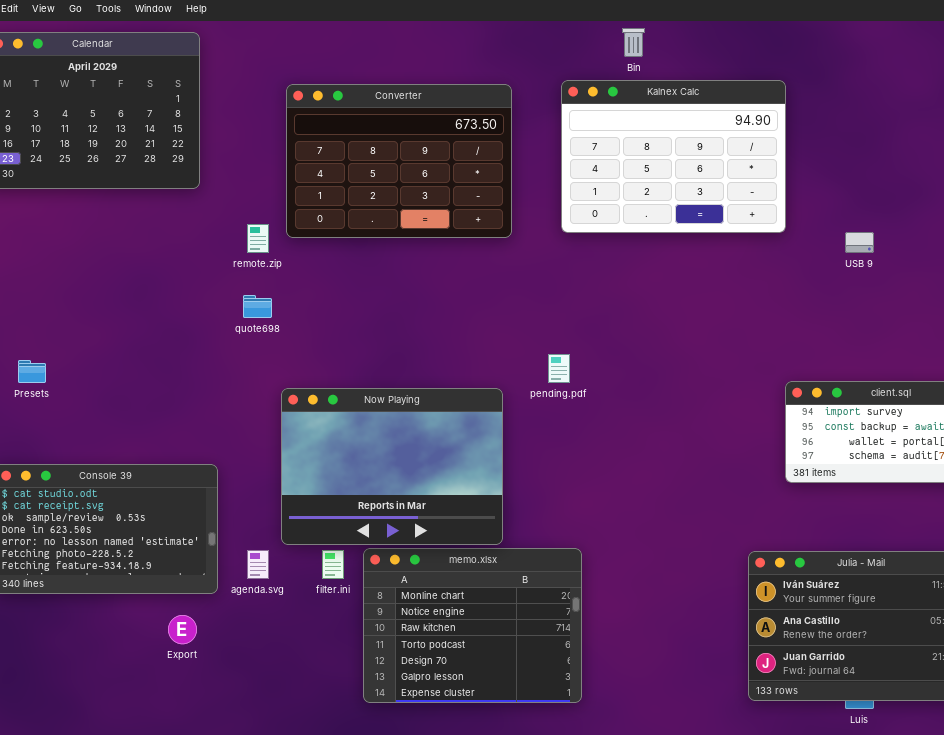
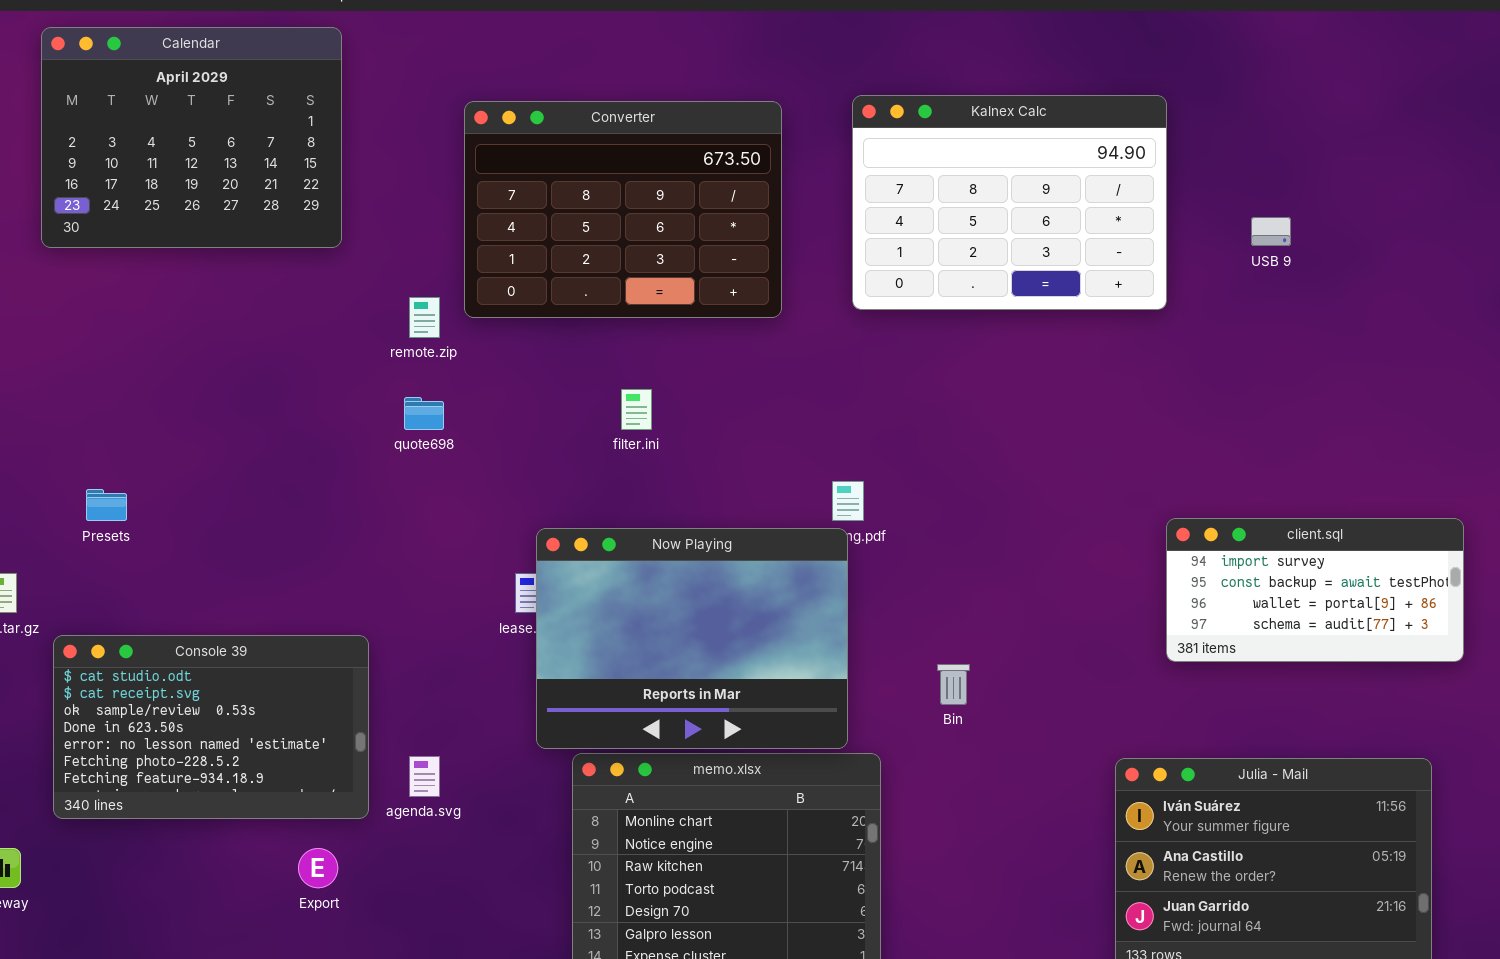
Bin: [622,28,645,57] -> [937,664,970,705], moved
USB 9: [845,232,874,253] -> [1251,217,1291,246], moved
Now Playing: [281,388,503,545] -> [536,528,848,749], moved
filter.ini: [322,550,344,579] -> [621,389,652,430], moved

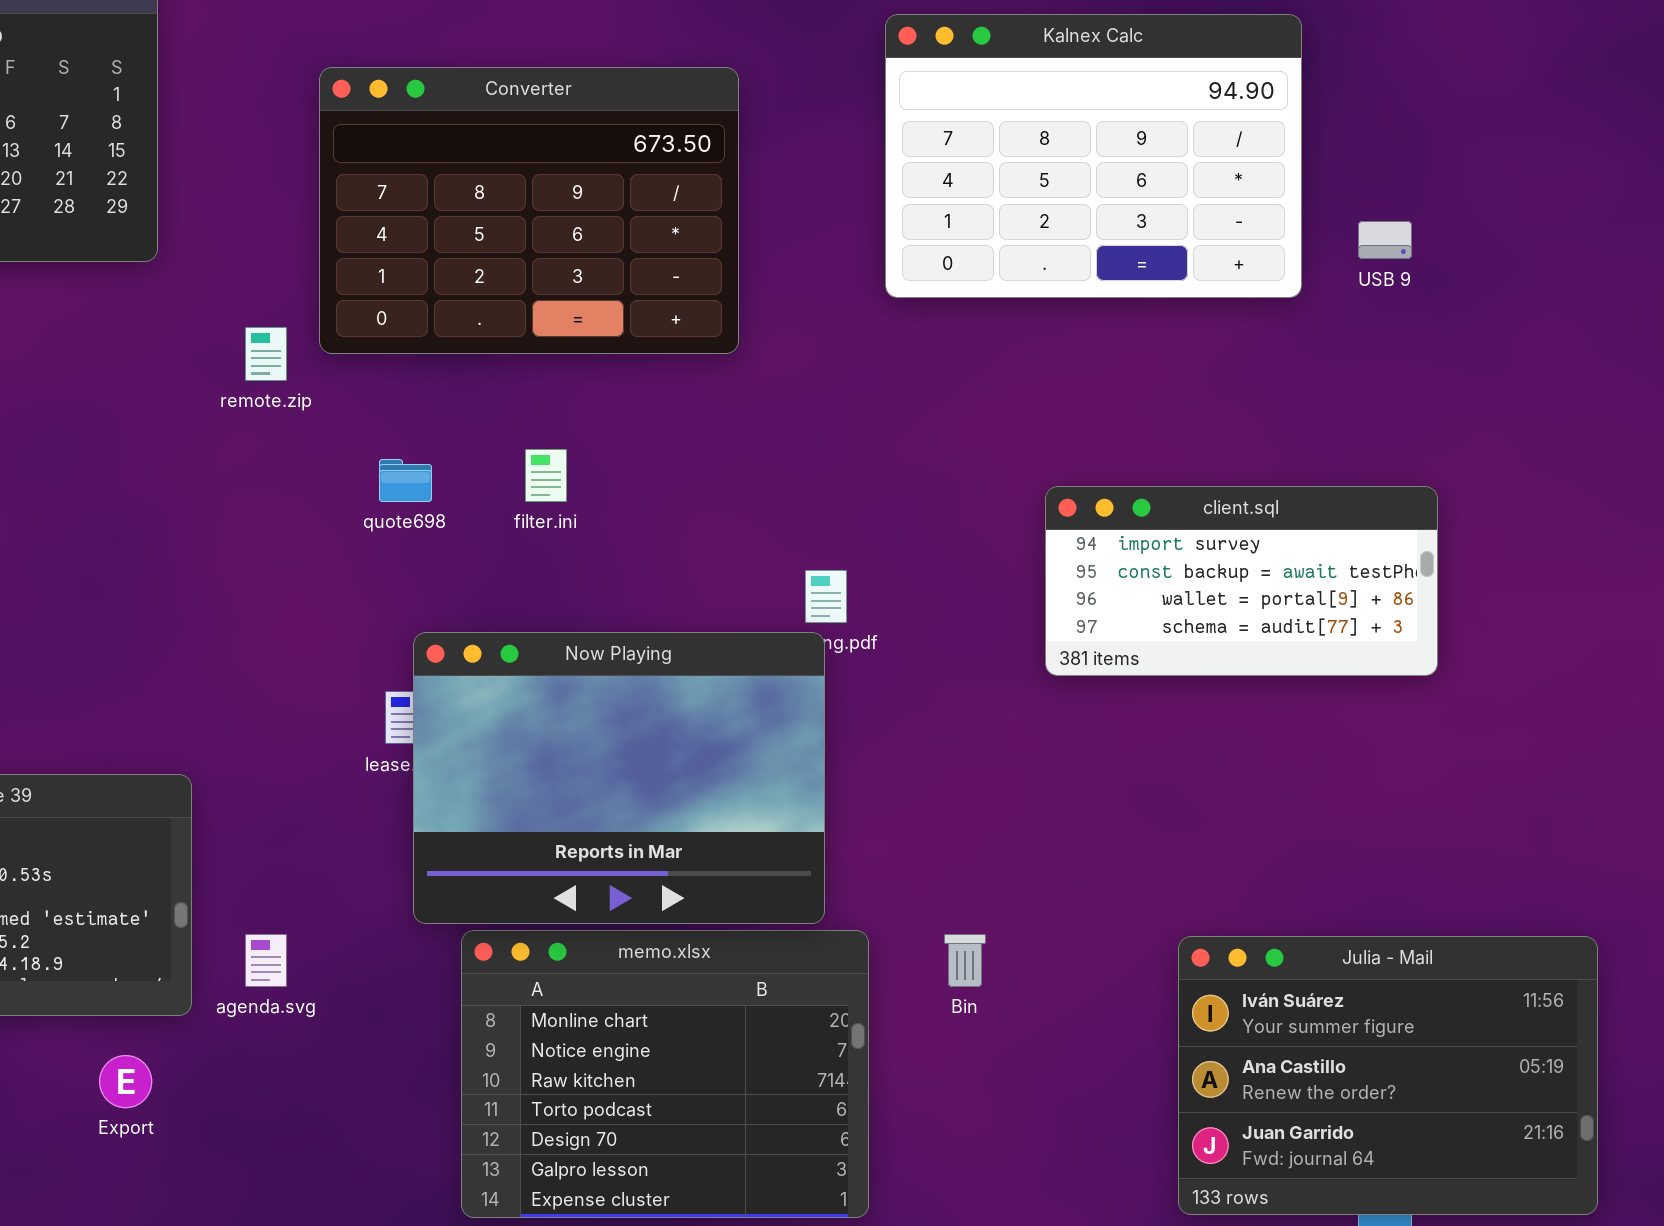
Kalnex Calc: [852,95,1167,310] -> [885,14,1302,298], moved
quote698: [404,397,444,430] -> [379,459,432,502], moved
client.sql: [1166,518,1464,662] -> [1045,486,1438,676], moved
Bin: [937,664,970,705] -> [944,934,986,987], moved

